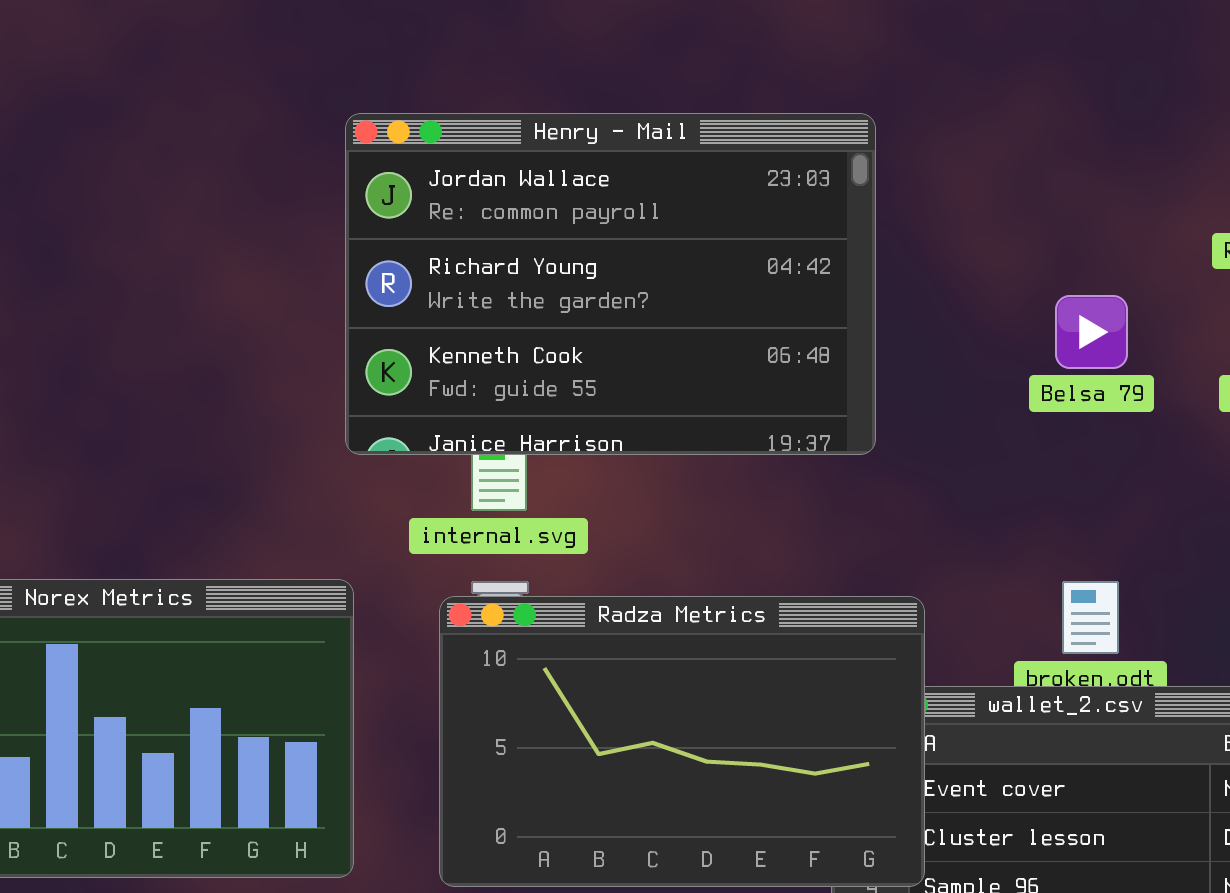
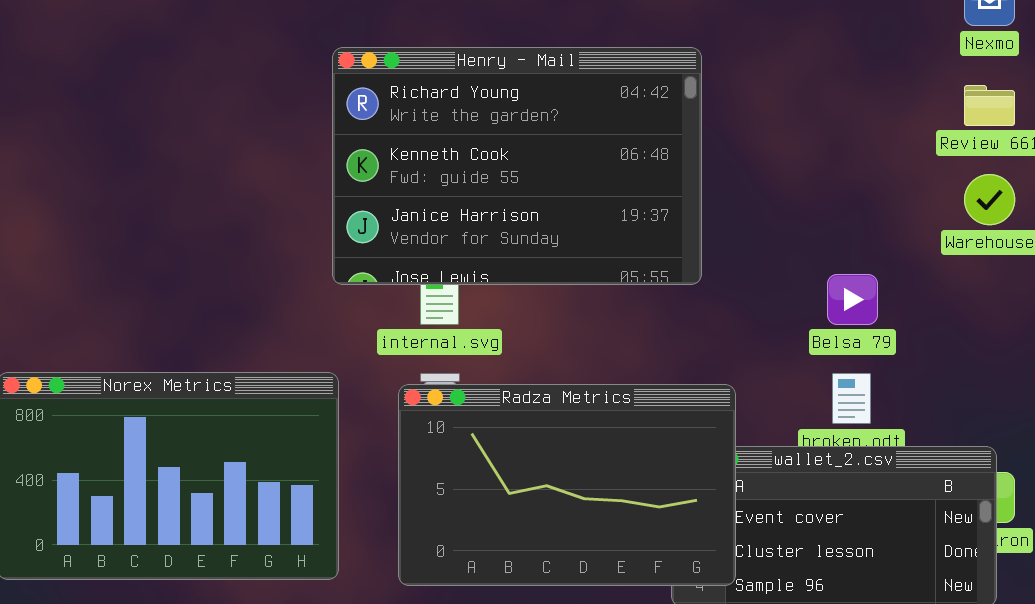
Henry - Mail: [345,113,876,455] -> [332,47,702,285], scrolled down 1 row
Belsa 79: [1055,295,1128,369] -> [827,274,878,325], moved

